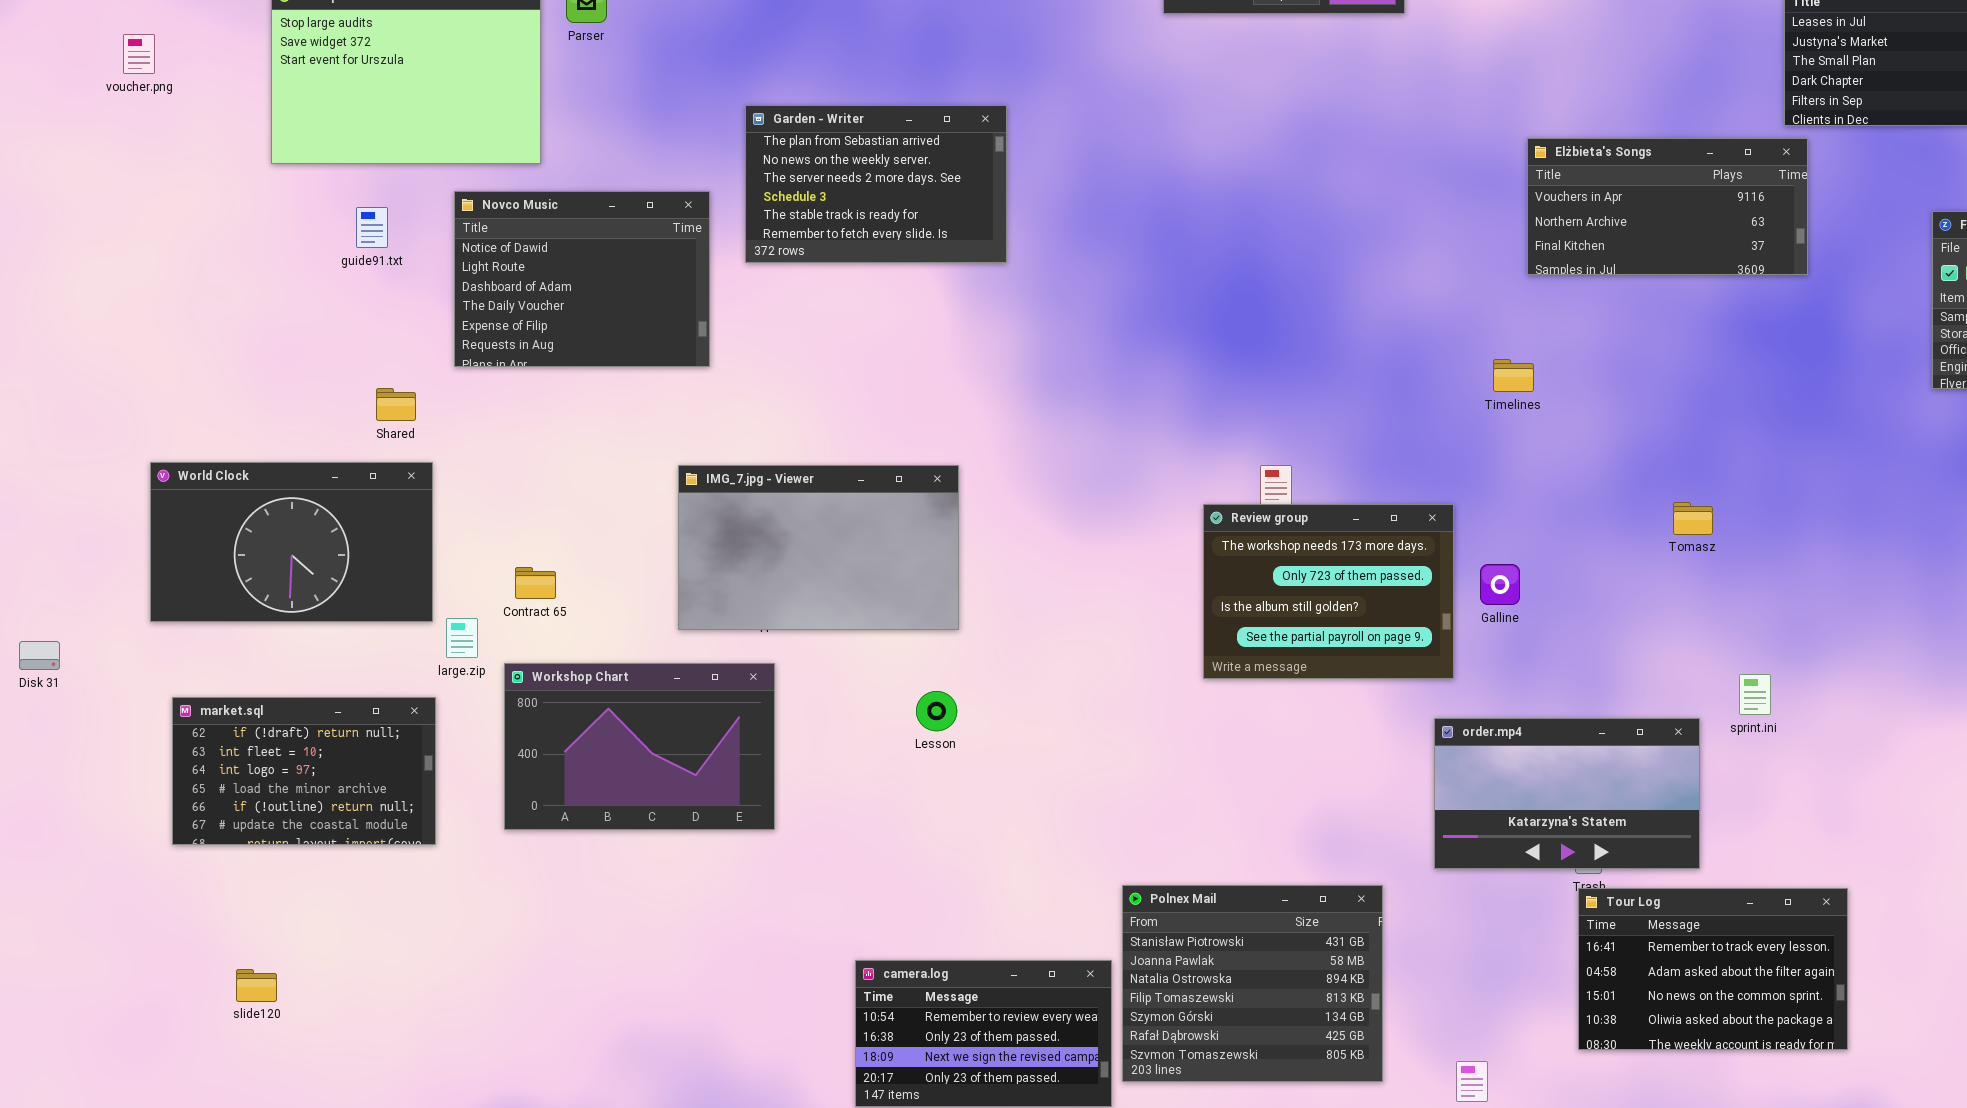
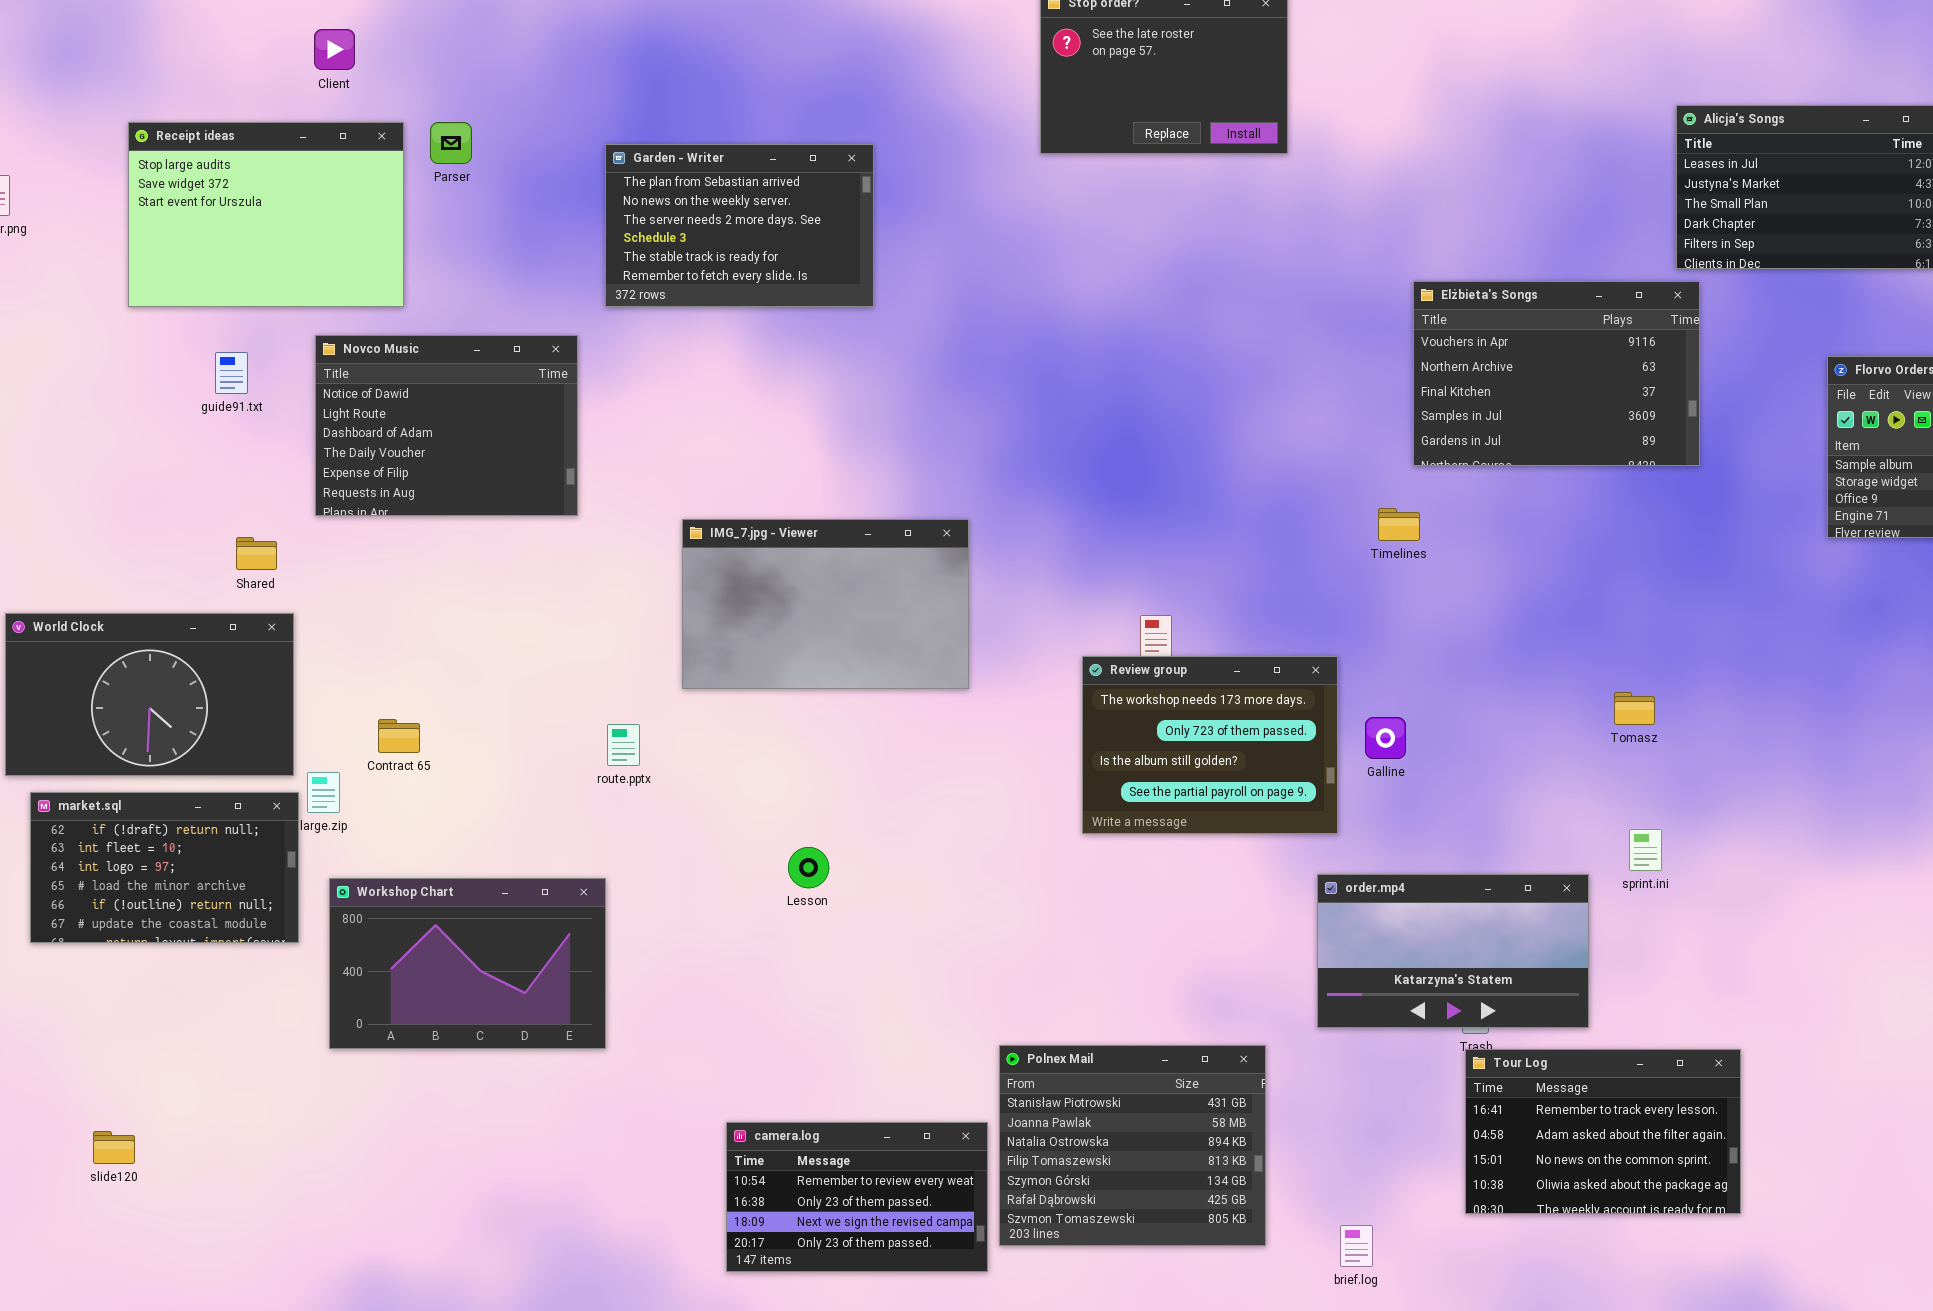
Garden - Writer: [745,105,1007,263] -> [605,144,874,307], moved
Elżbieta's Songs: [1527,138,1808,275] -> [1413,281,1700,466], resized
IMG_7.jpg - Viewer: [678,465,959,630] -> [682,519,969,689], moved
Tomasz: [1673,502,1713,535] -> [1614,692,1655,725], moved
Workshop Chart: [504,663,775,830] -> [329,878,606,1049], moved
market.sql: [172,697,436,845] -> [30,792,299,943], moved

